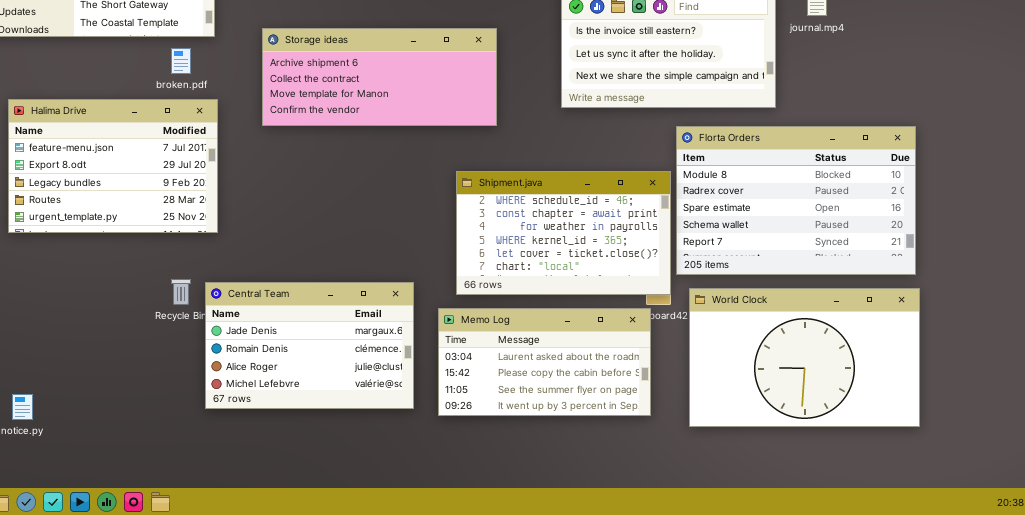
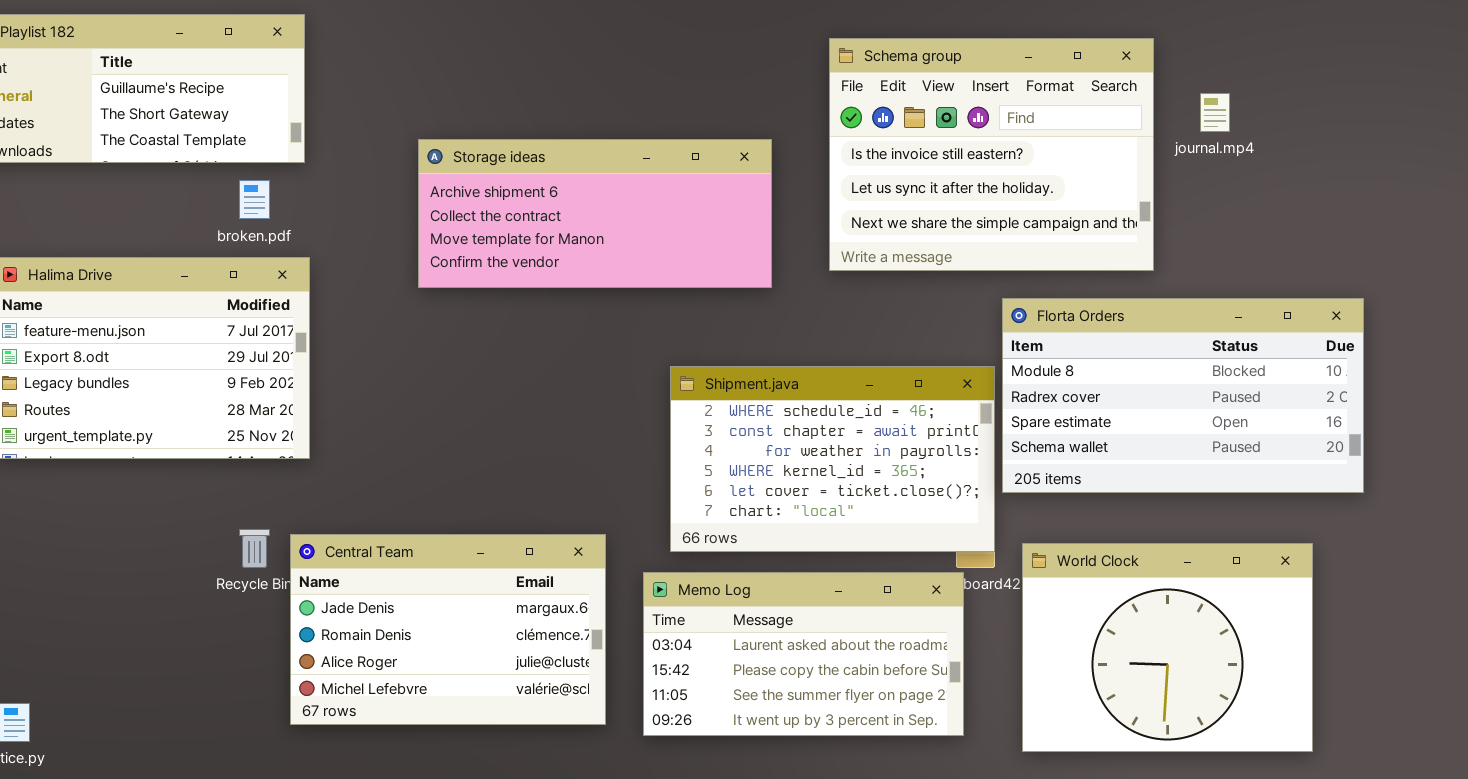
Storage ideas: [262,28,497,126] -> [418,139,772,288], moved
Florta Orders: [676,126,916,275] -> [1002,298,1364,493], resized
World Clock: [689,288,920,427] -> [1022,543,1313,752], resized

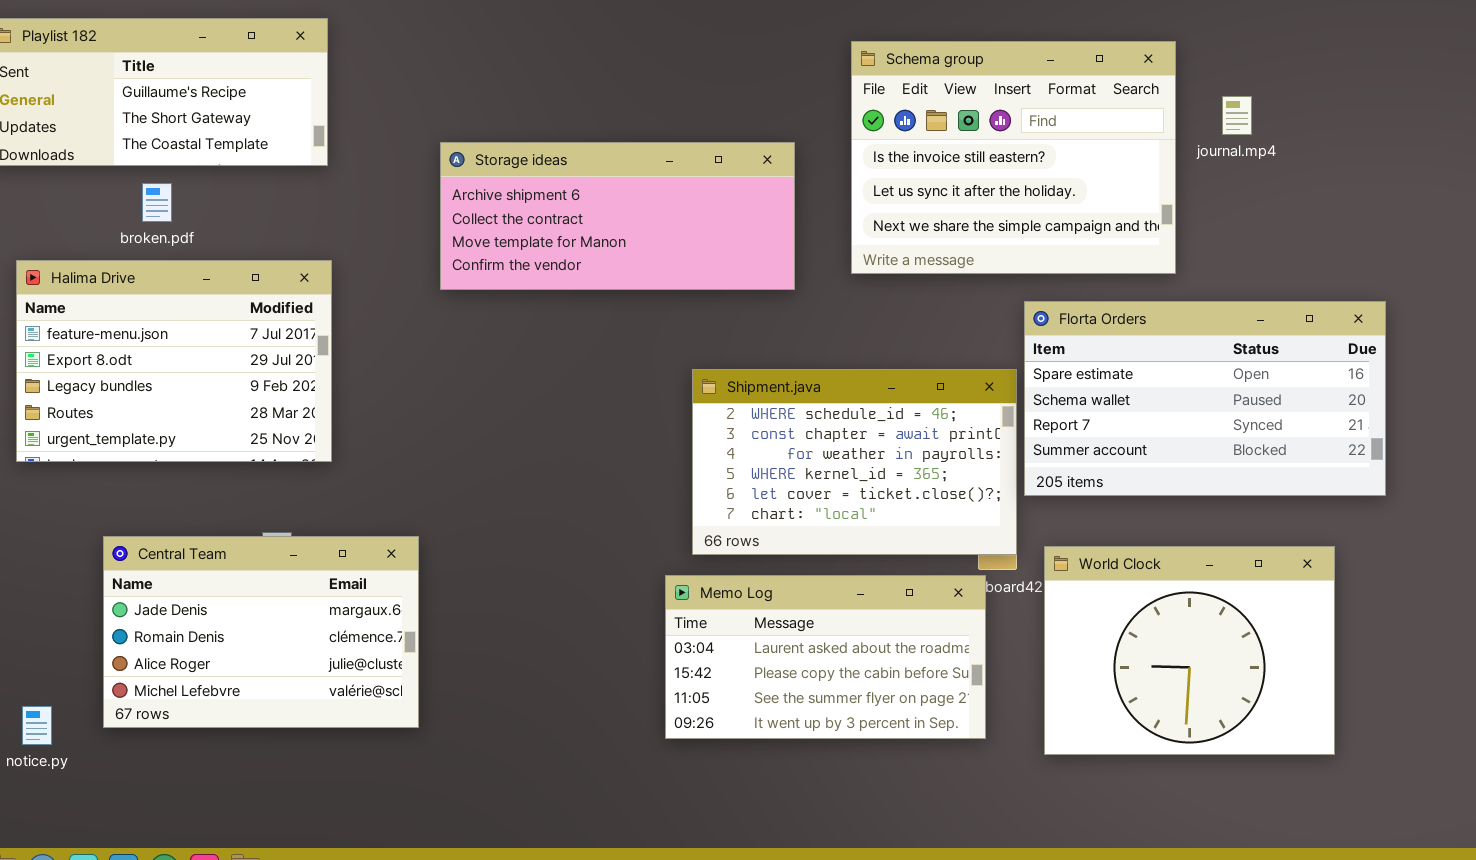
broken.pdf: [239,180,270,219] -> [142,183,172,222], moved
Florta Orders: [1002,298,1364,493] -> [1024,301,1386,496], scrolled down 2 rows
Central Team: [290,534,606,725] -> [103,536,419,728], moved

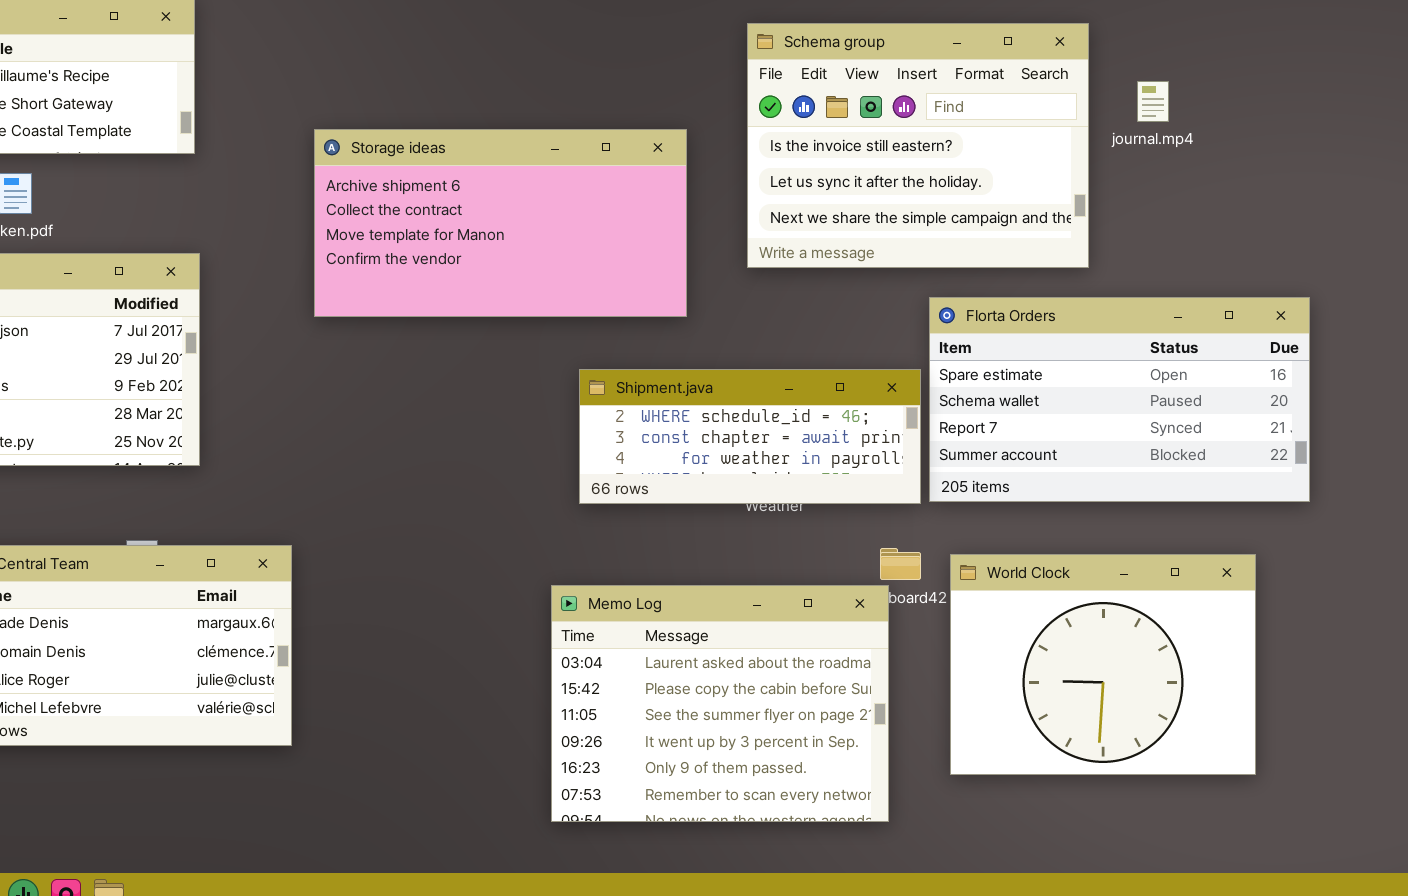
Storage ideas: [440,142,795,290] -> [314,129,687,317], resized
Shipment.java: [692,369,1017,555] -> [579,369,921,504], resized
Memo Log: [665,575,986,739] -> [551,585,889,822], resized

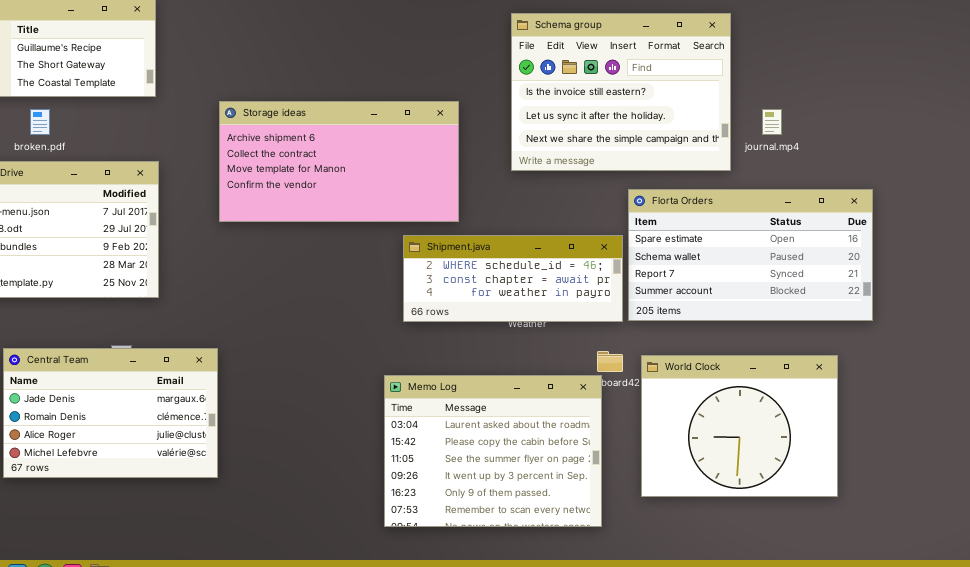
journal.mp4: [1137,81,1169,122] -> [762,109,782,135], moved
Storage ideas: [314,129,687,317] -> [219,101,459,222], moved

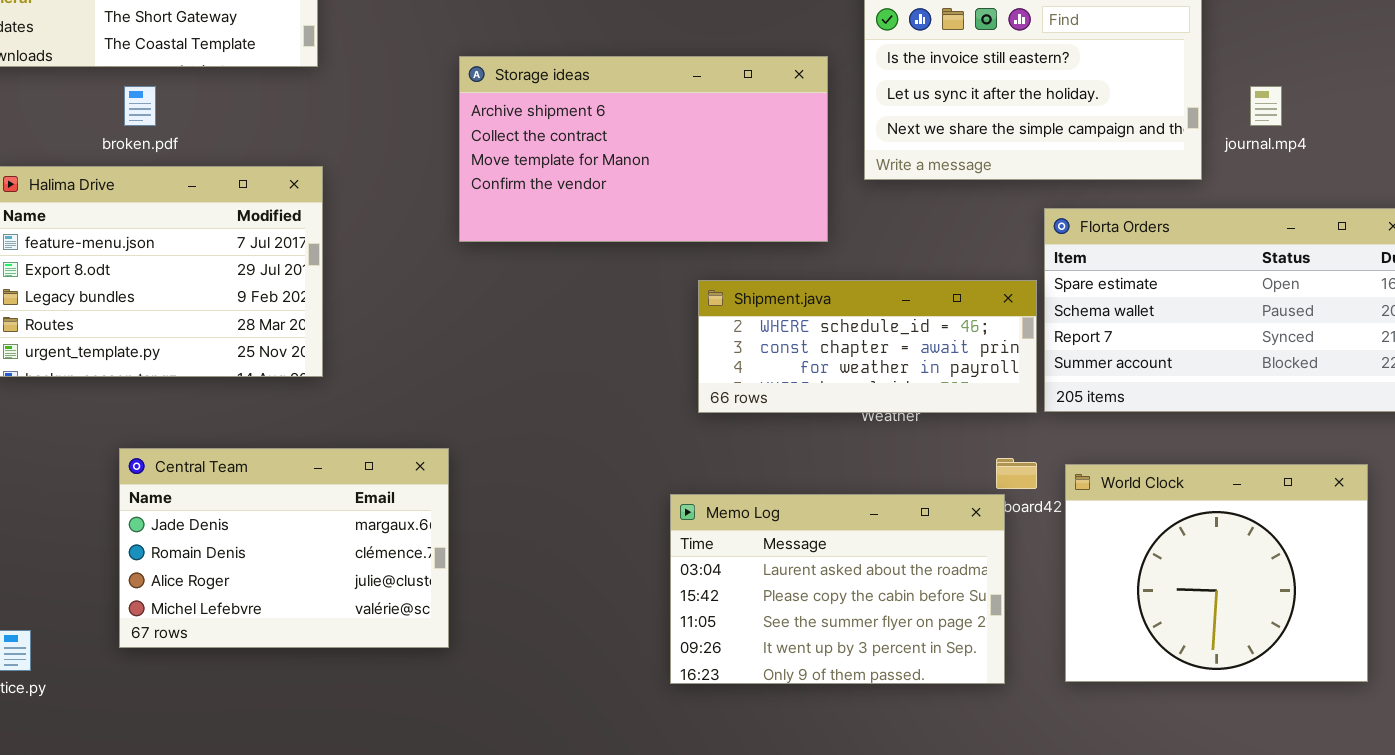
Storage ideas: [219,101,459,222] -> [459,56,828,242], moved
Central Team: [3,348,218,478] -> [119,448,449,648], moved
Memo Log: [384,375,602,527] -> [670,494,1005,684], resized

